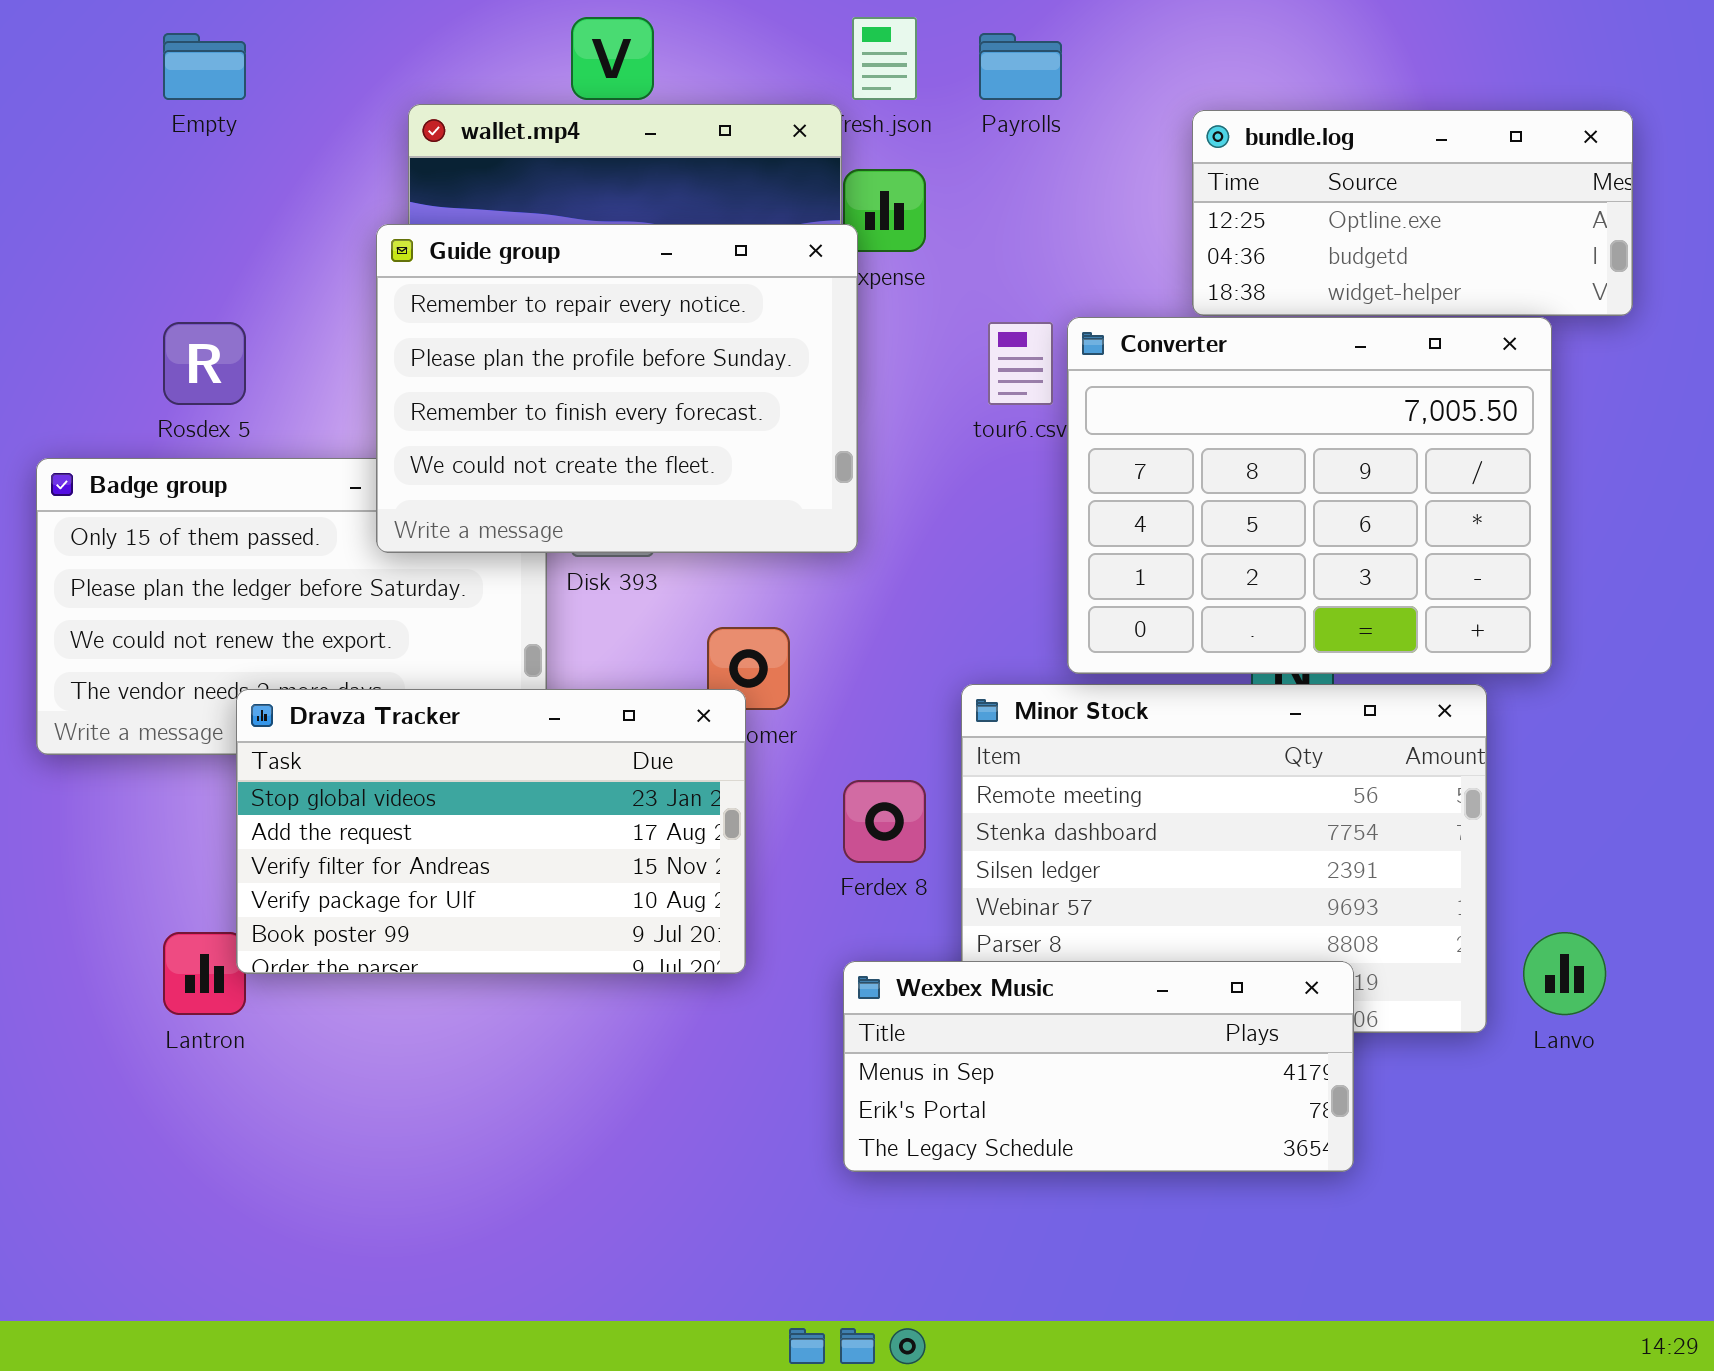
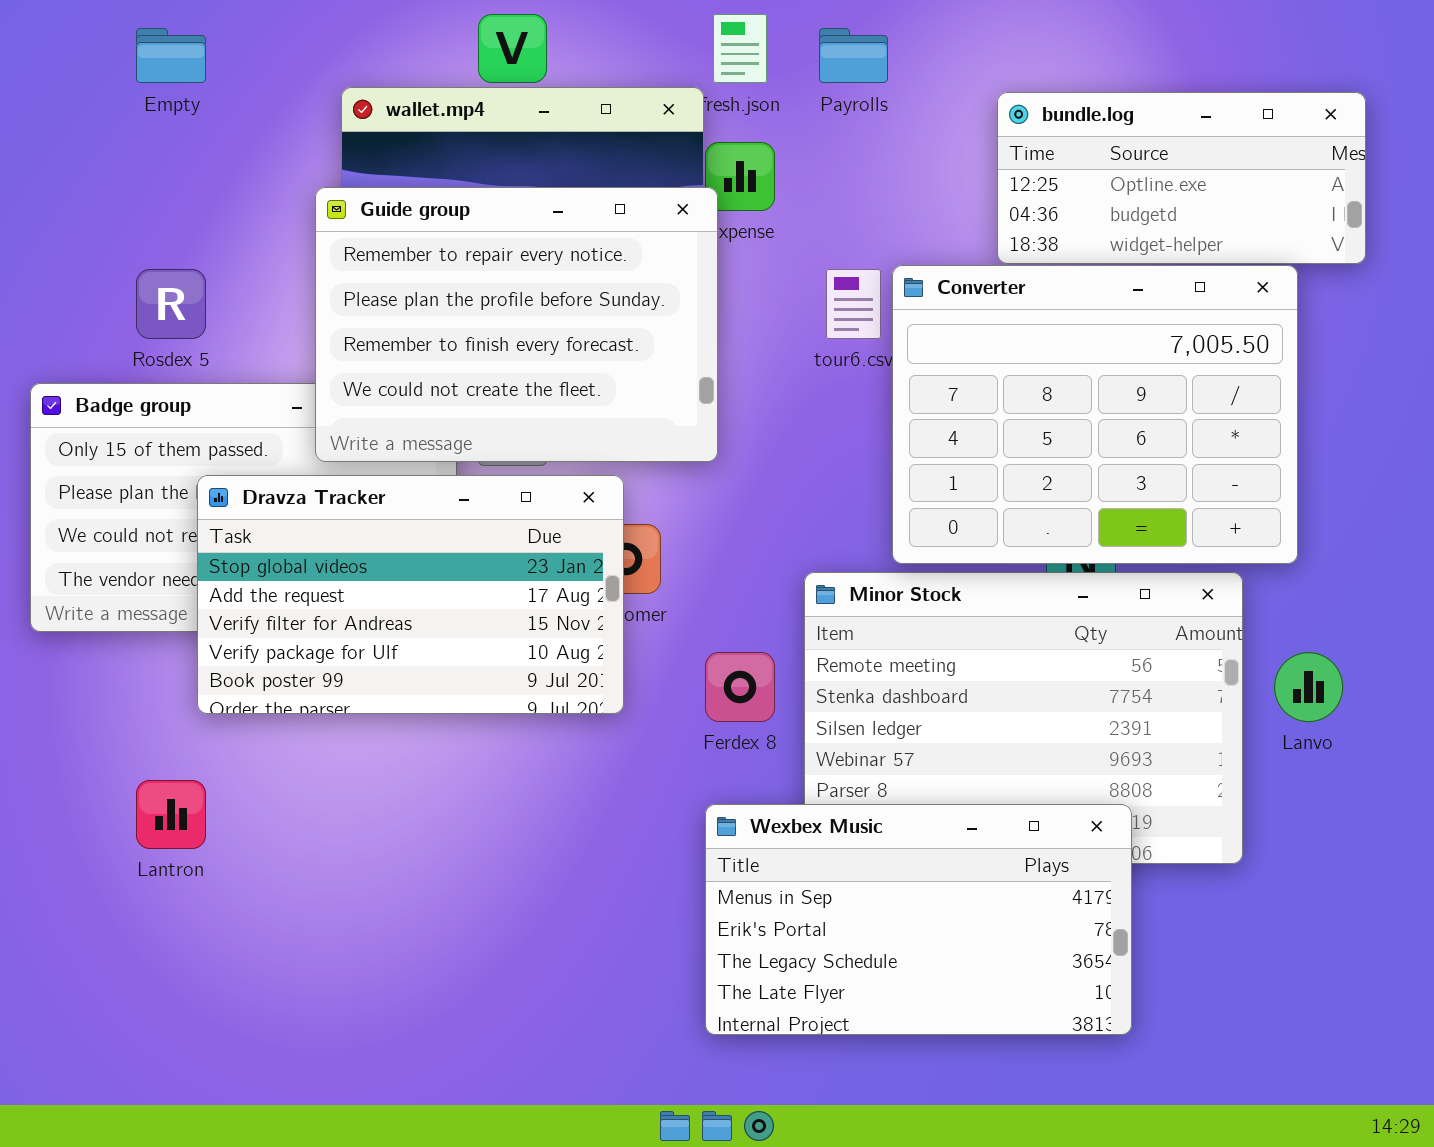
Dravza Tracker: [236,689,746,974] -> [197,475,624,714], moved
Lanvo: [1523,932,1606,1015] -> [1274,652,1343,722], moved
Wexbex Music: [843,961,1354,1172] -> [705,804,1132,1035], resized

